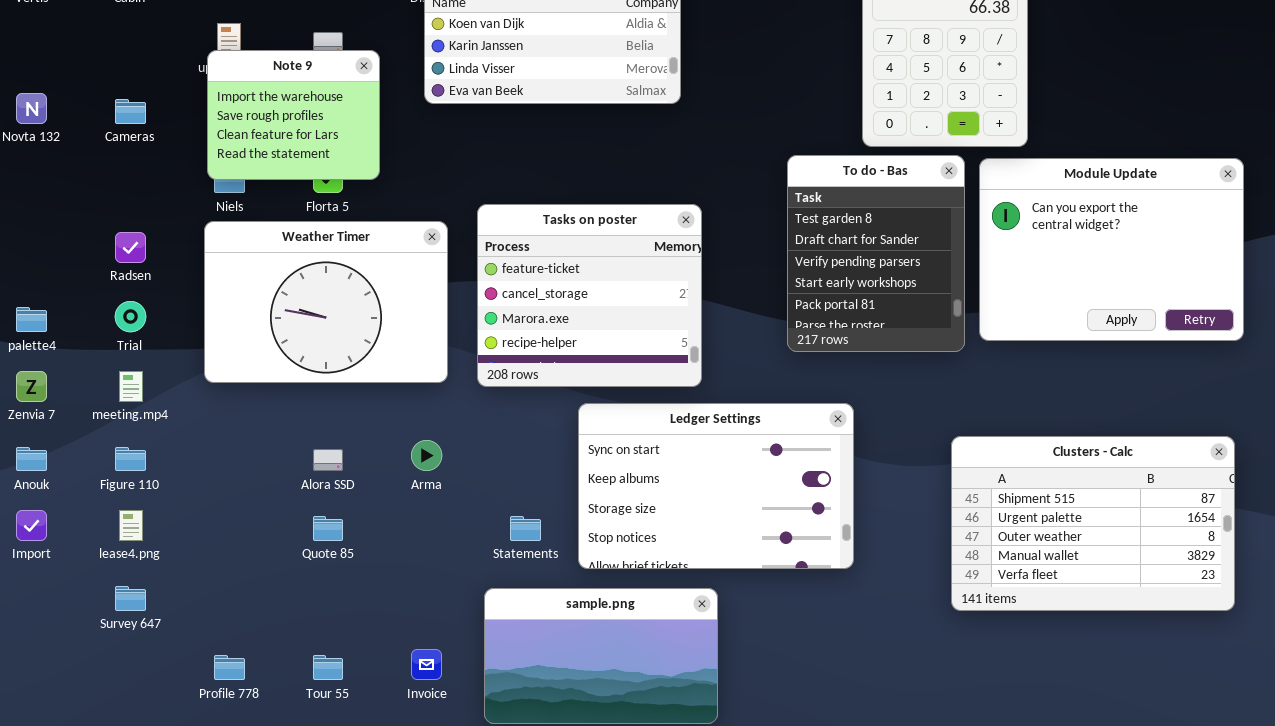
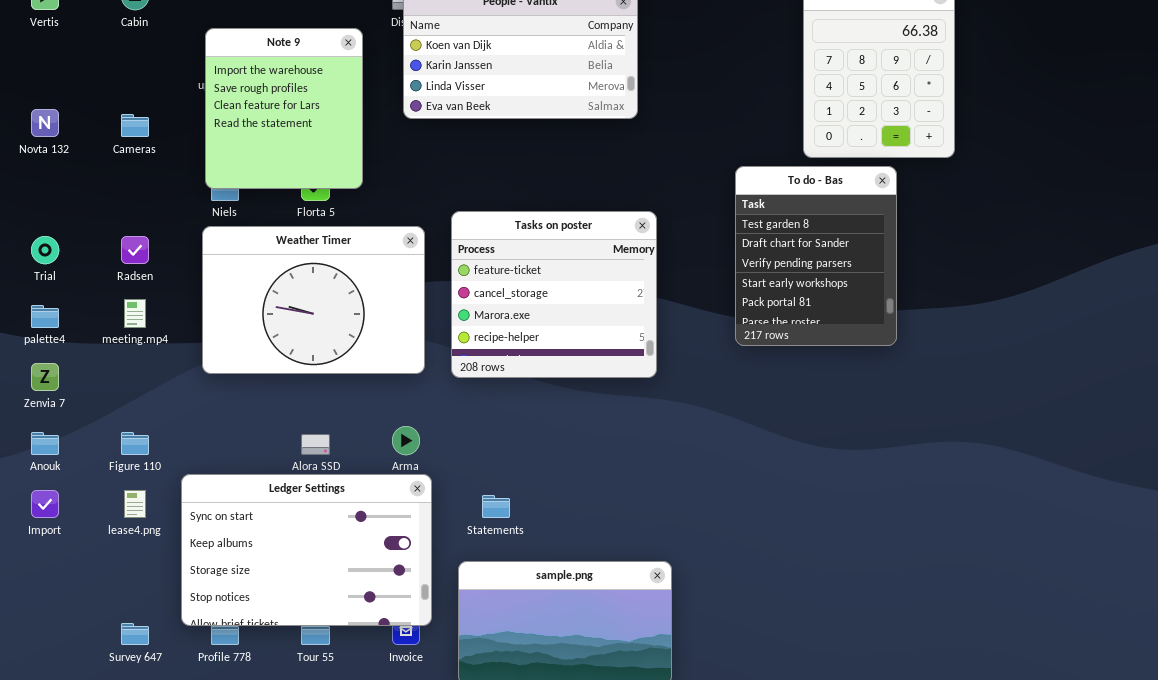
Note 9: [207,50,380,180] -> [205,28,363,189], resized
Module Update: [979,158,1244,341] -> none, closed
Trial: [115,301,146,332] -> [31,236,59,264], moved
meeting.mp4: [119,371,143,402] -> [124,299,146,328], moved
Ledger Settings: [578,403,854,569] -> [181,474,432,626], moved
Clusters - Calc: [951,436,1235,611] -> none, closed
Survey 647: [115,586,146,611] -> [121,623,149,645], moved

